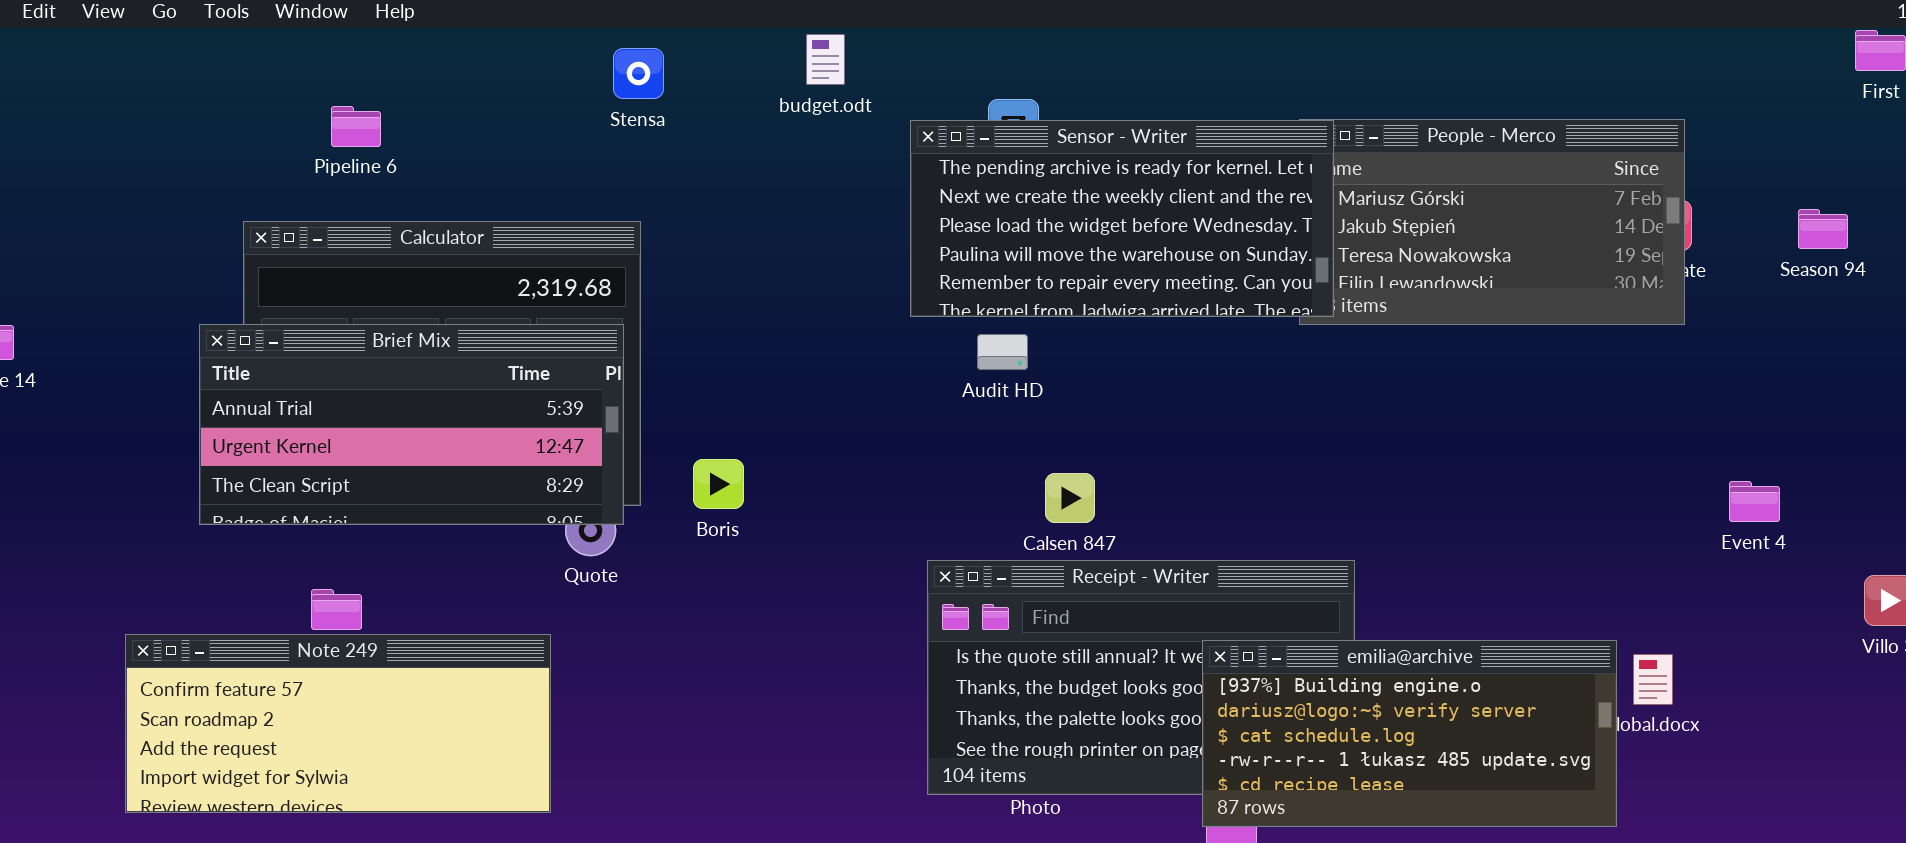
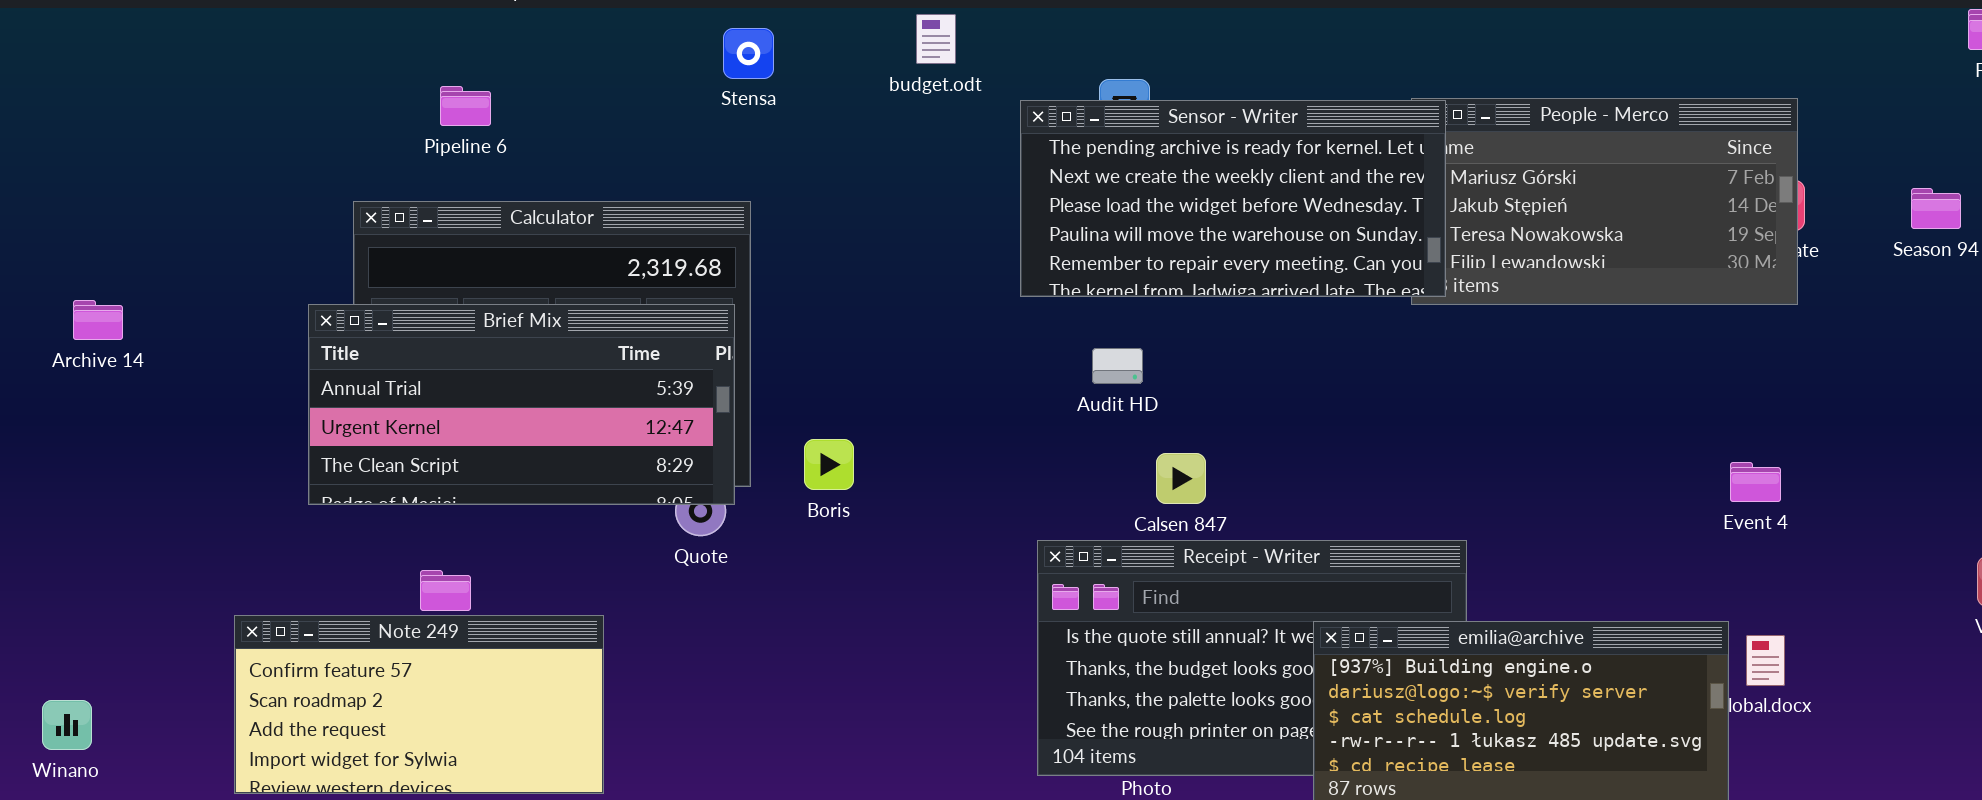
Audit HD: [977,334,1028,370] -> [1092,348,1143,384], moved
Event 4: [1729,481,1780,522] -> [1730,462,1781,502], moved
Note 249: [125,634,551,813] -> [234,615,604,794], resized

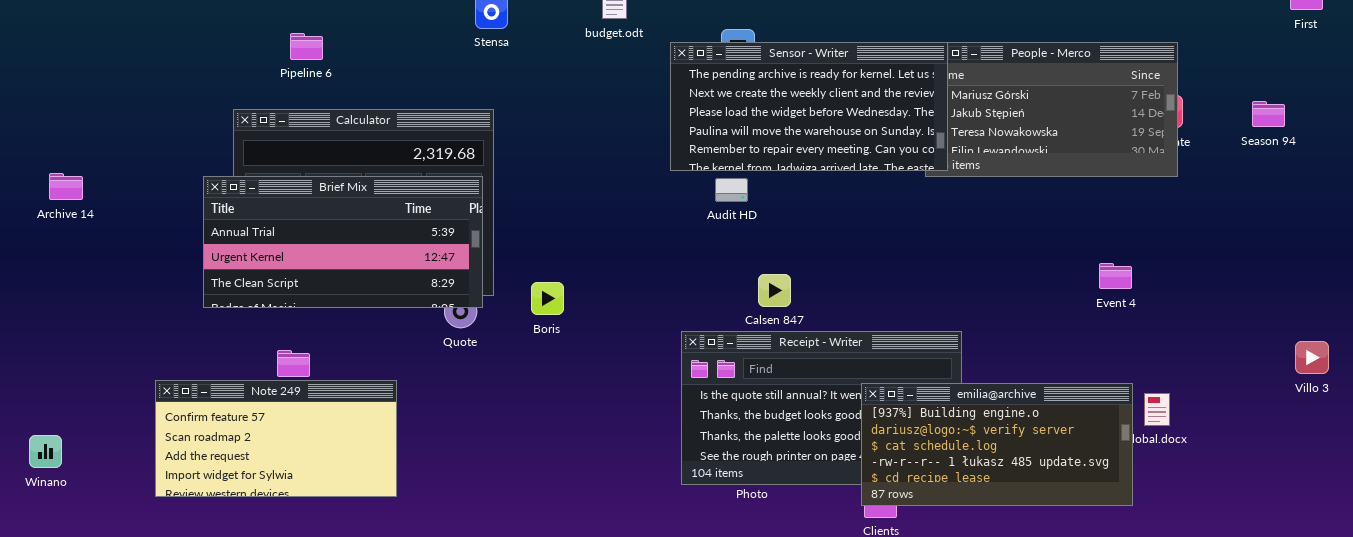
Audit HD: [1092,348,1143,384] -> [715,178,748,202], moved
Boris: [804,439,854,490] -> [531,282,564,315], moved
Event 4: [1730,462,1781,502] -> [1099,263,1132,289], moved

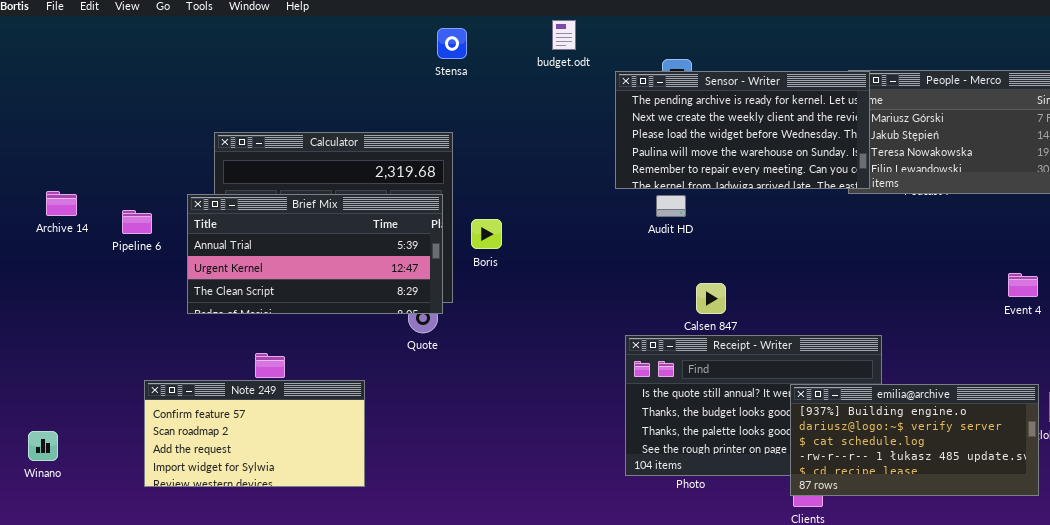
Pipeline 6: [290,33,323,60] -> [122,210,152,234], moved
Boris: [531,282,564,315] -> [471,219,502,249], moved

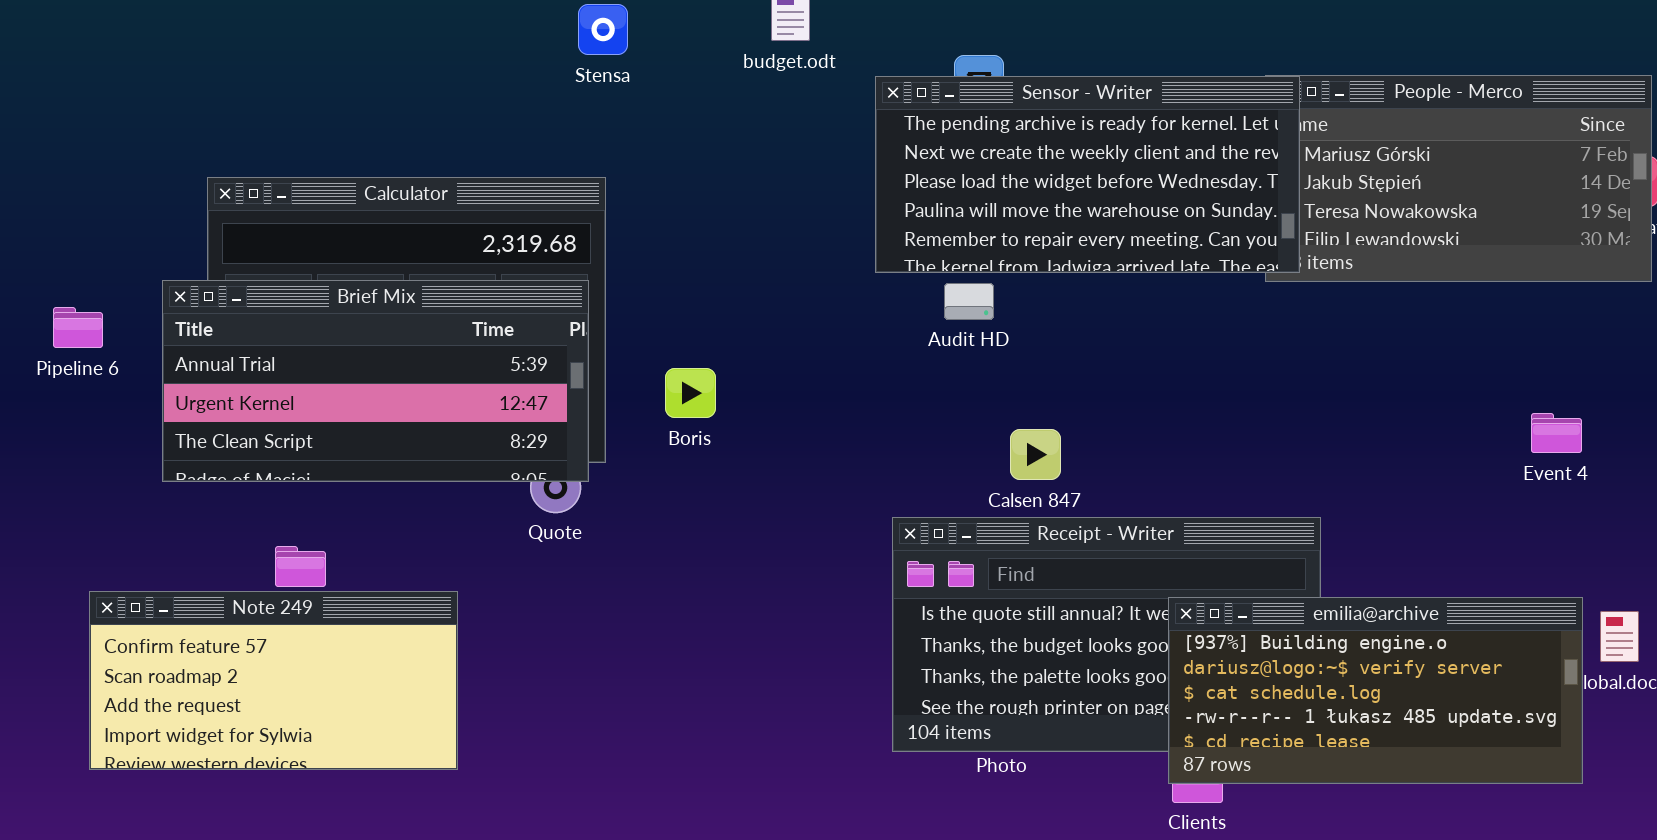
Boris: [471,219,502,249] -> [665,368,716,418], moved

